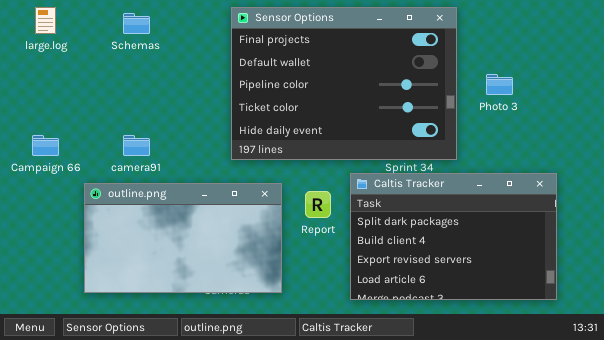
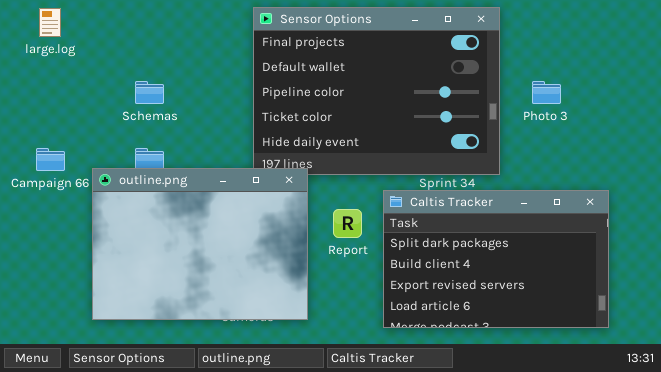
Schemas: [123,13,150,34] -> [135,81,164,104], moved
outline.png: [84,183,282,293] -> [92,168,308,320], resized

